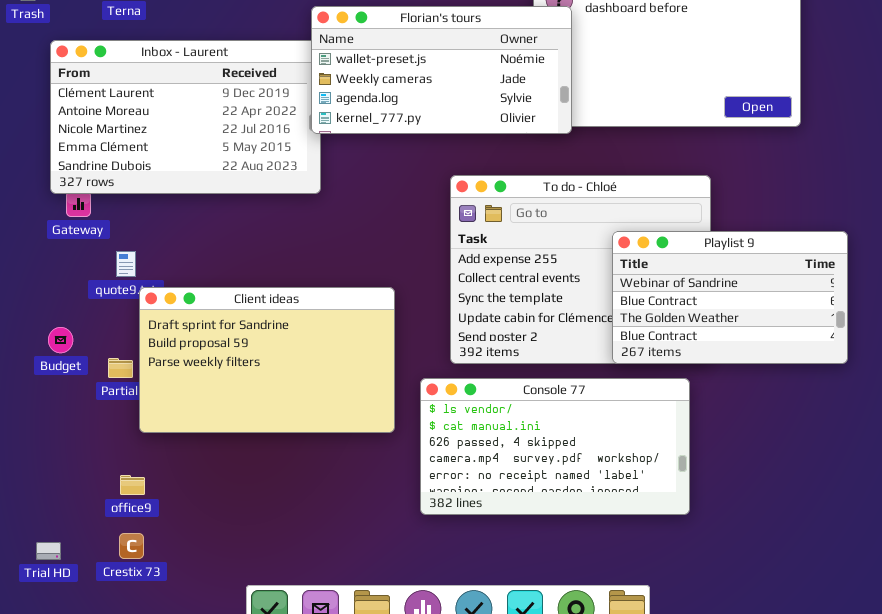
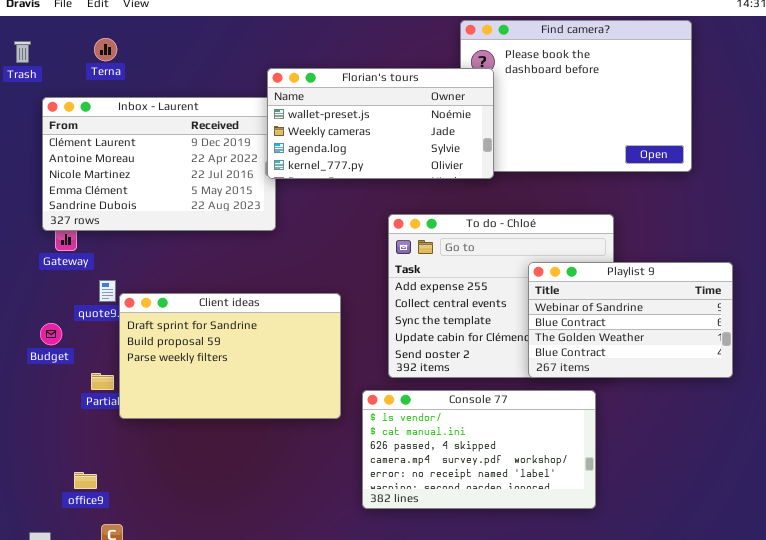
Client ideas: [139,287,395,433] -> [119,293,341,419], moved
Budget: [48,327,73,353] -> [40,323,62,345], moved
office9: [120,475,145,495] -> [74,472,97,489], moved

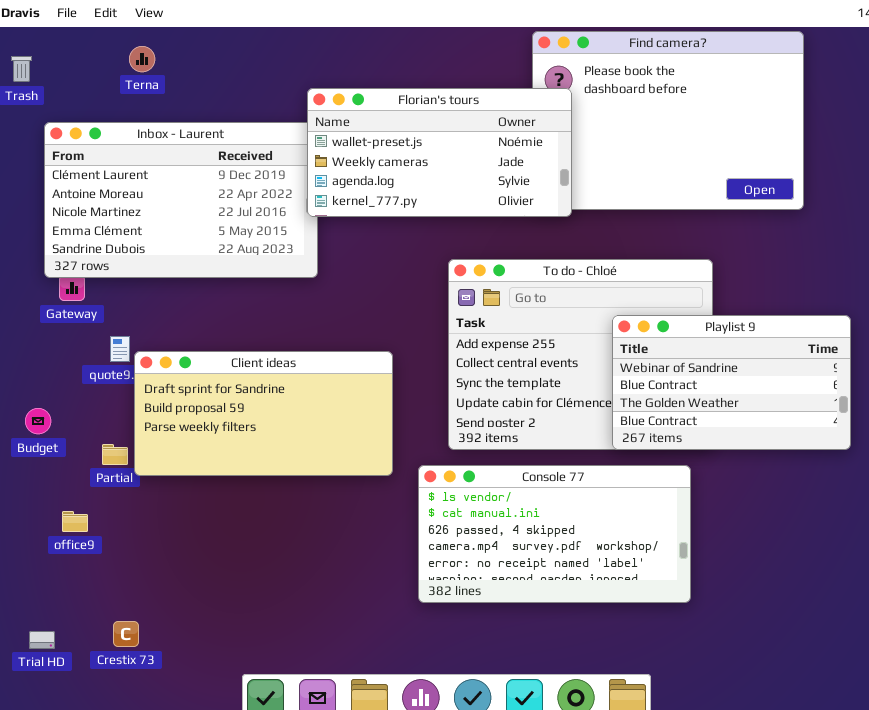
Terna: [94,38,117,61] -> [129,46,155,72], moved
Client ideas: [119,293,341,419] -> [134,351,393,476], resized
Budget: [40,323,62,345] -> [25,408,51,434], moved
office9: [74,472,97,489] -> [62,511,88,532], moved

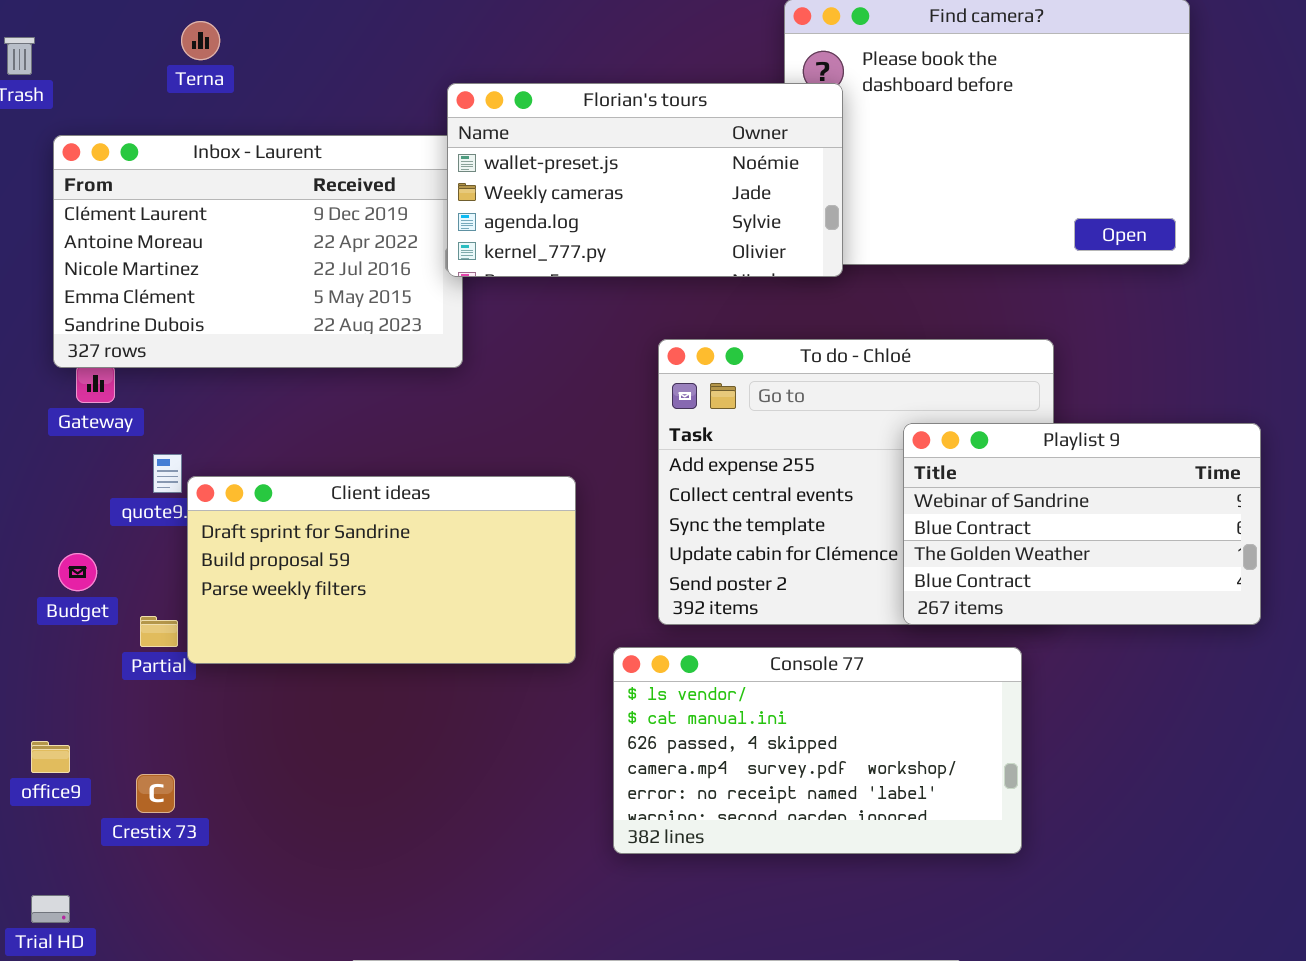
Budget: [25,408,51,434] -> [58,553,97,591], moved
office9: [62,511,88,532] -> [31,741,70,773], moved
Crestix 73: [113,621,139,647] -> [136,774,175,813], moved

